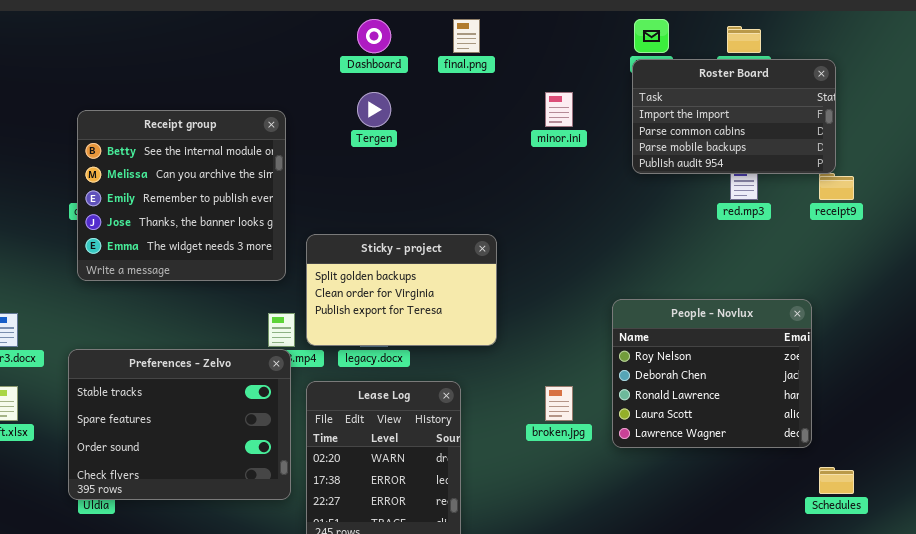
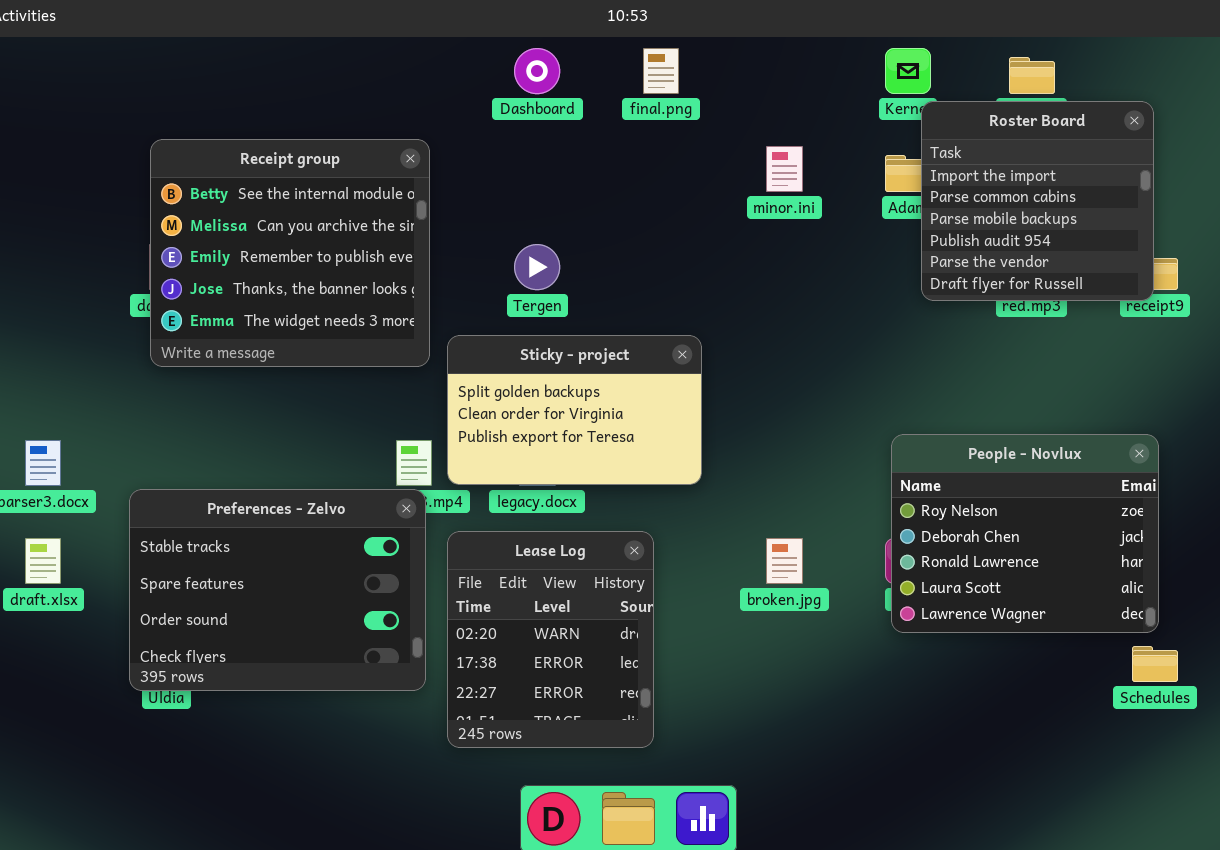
Roster Board: [632,59,836,174] -> [921,101,1154,301], resized
Tergen: [357,92,391,127] -> [514,244,560,290], moved
Receipt group: [77,110,286,281] -> [150,139,430,367], moved
People - Novlux: [612,299,812,448] -> [891,434,1159,633], moved

